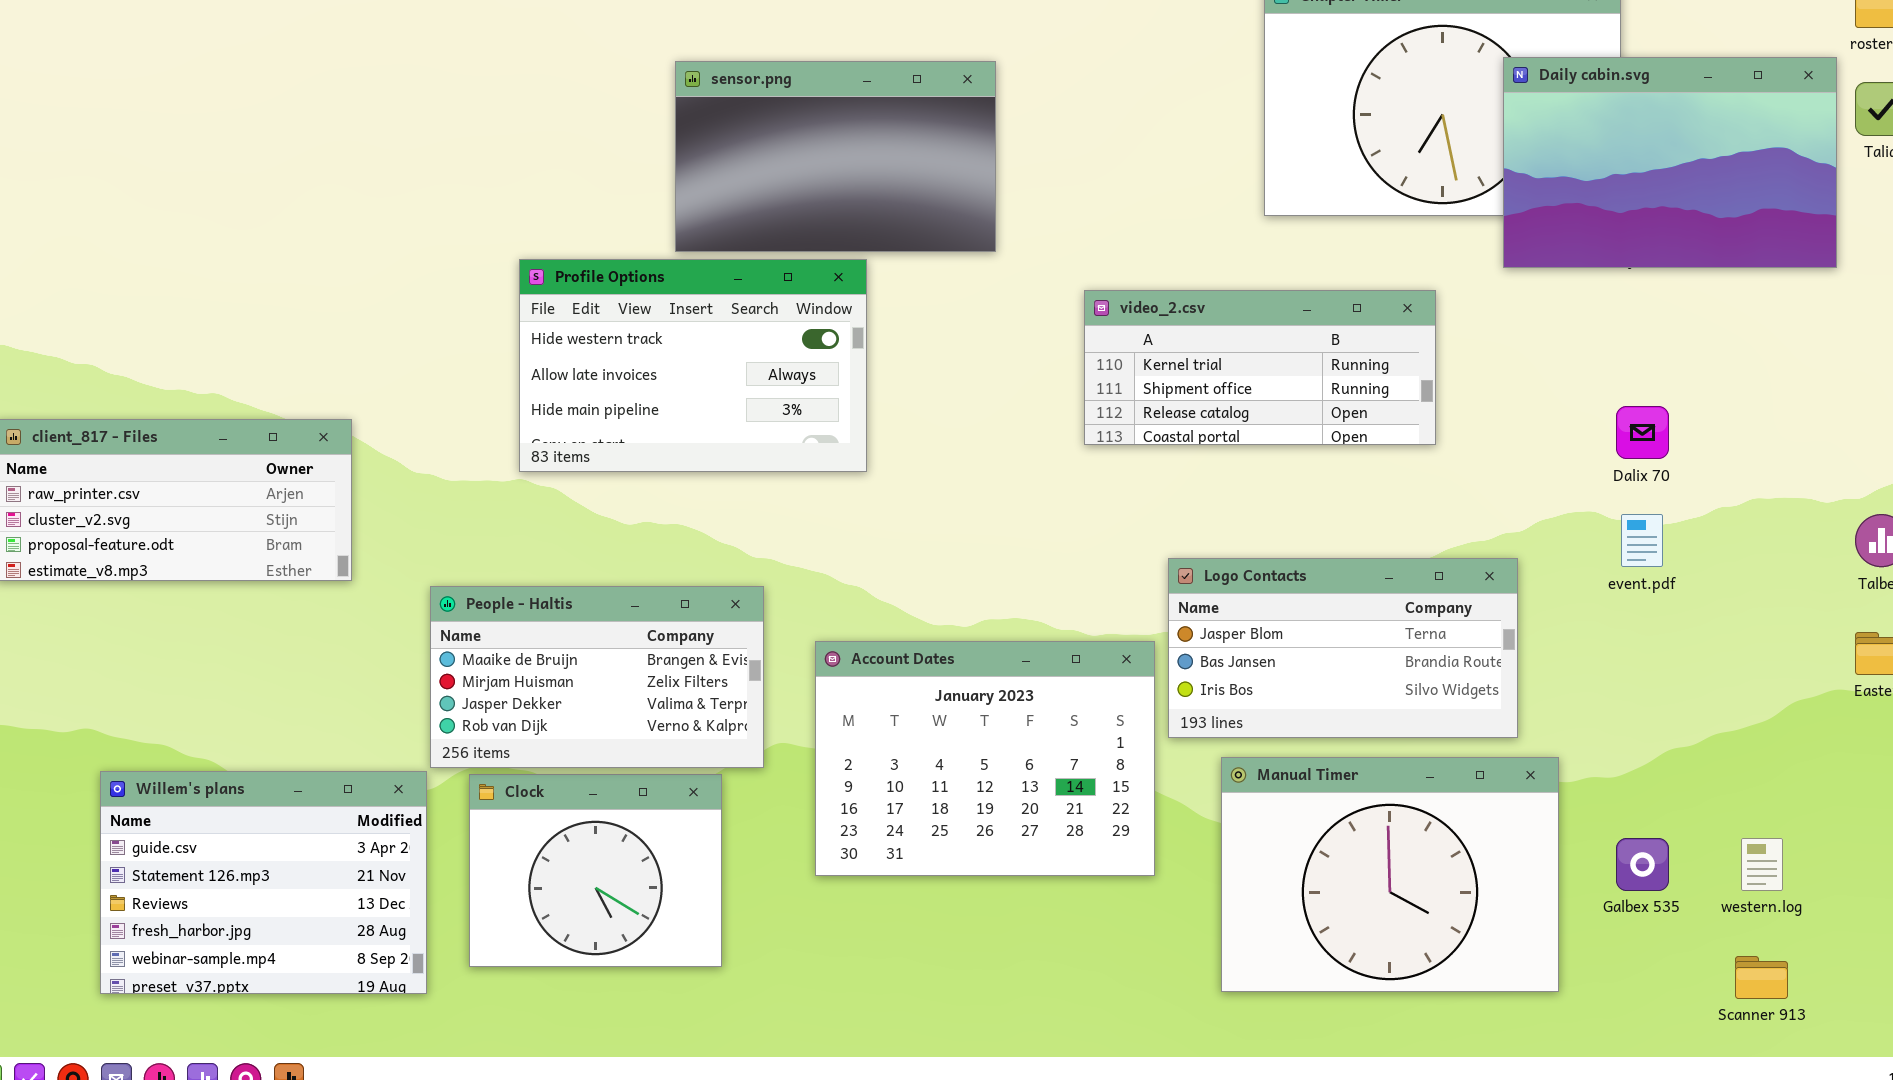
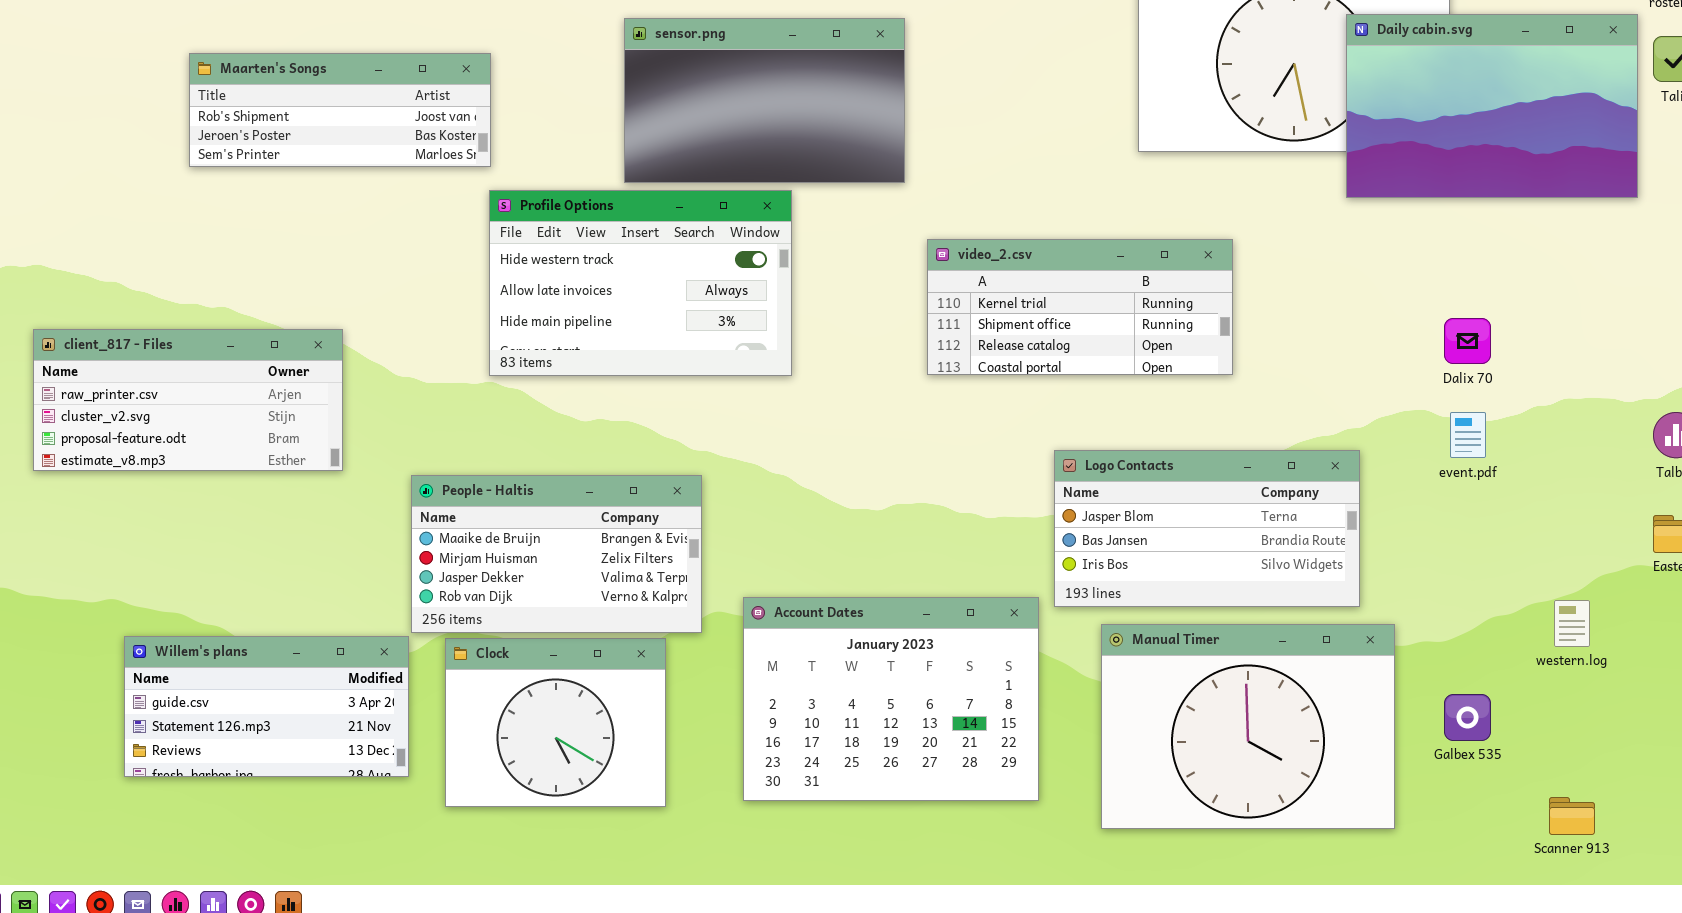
Maarten's Songs: none -> [189,53,491,167], opened
video_2.csv: [1084,290,1436,445] -> [927,239,1233,375], moved
Account Dates: [815,641,1155,876] -> [743,597,1039,801], moved
Willem's plans: [100,771,427,994] -> [124,636,409,777], resized
western.log: [1741,838,1783,891] -> [1554,600,1590,647], moved

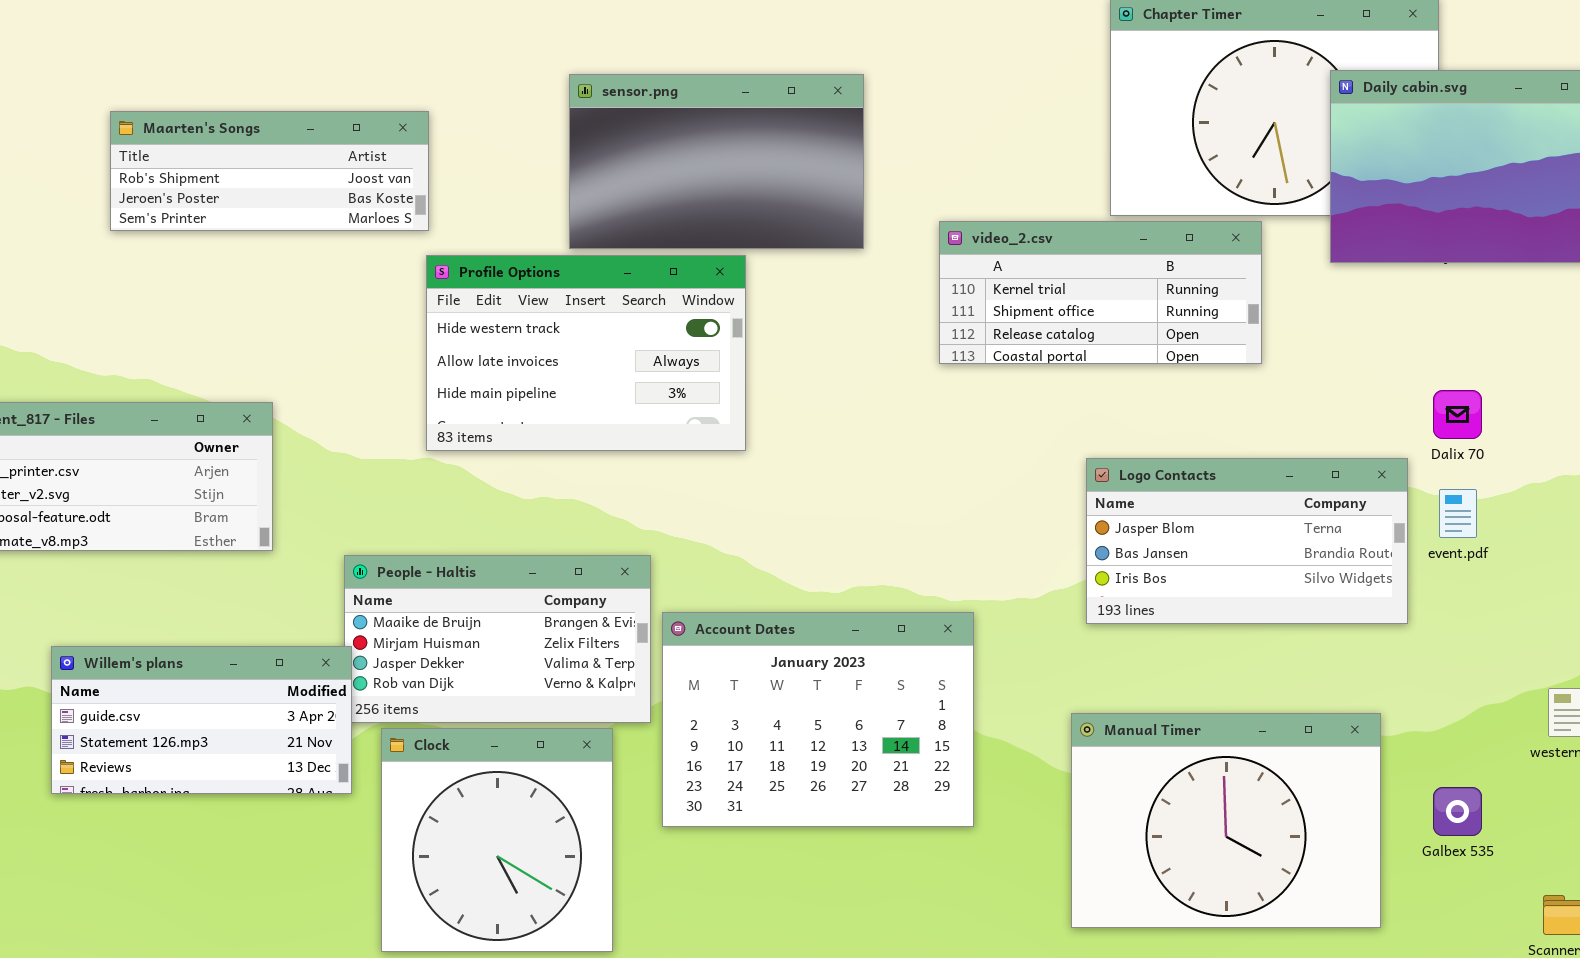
video_2.csv: [927,239,1233,375] -> [939,221,1262,364], moved
Logo Contacts: [1054,450,1360,607] -> [1086,458,1408,624], moved
Account Dates: [743,597,1039,801] -> [662,612,974,827], moved
Willem's plans: [124,636,409,777] -> [51,646,352,794], moved
Clock: [445,638,666,807] -> [381,728,613,952], resized

